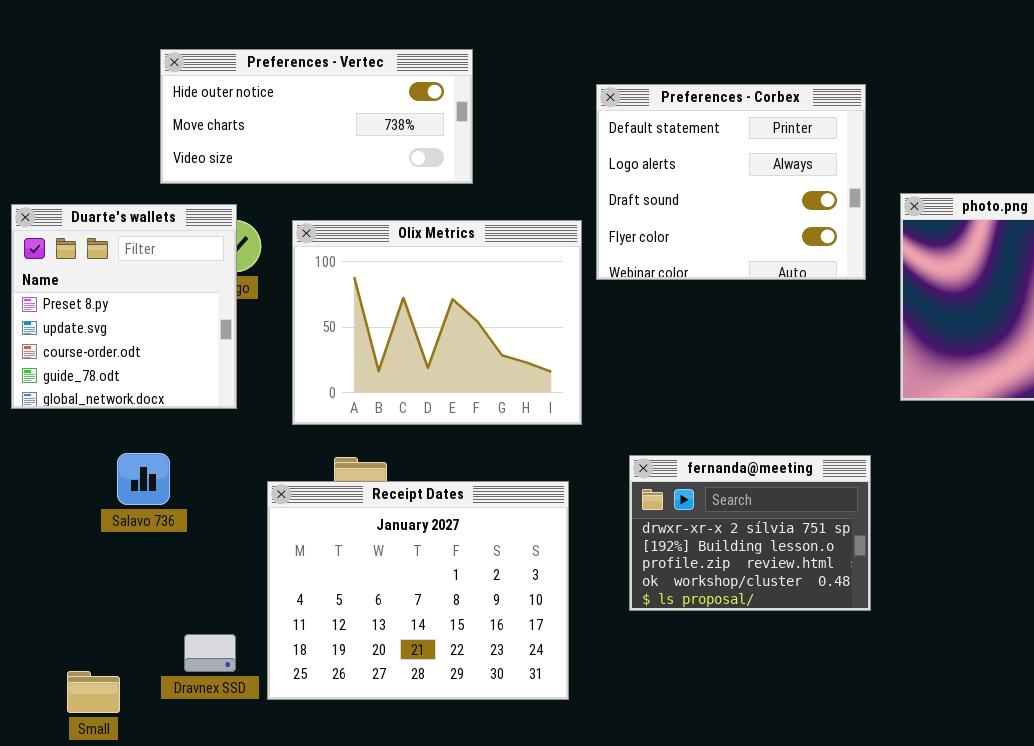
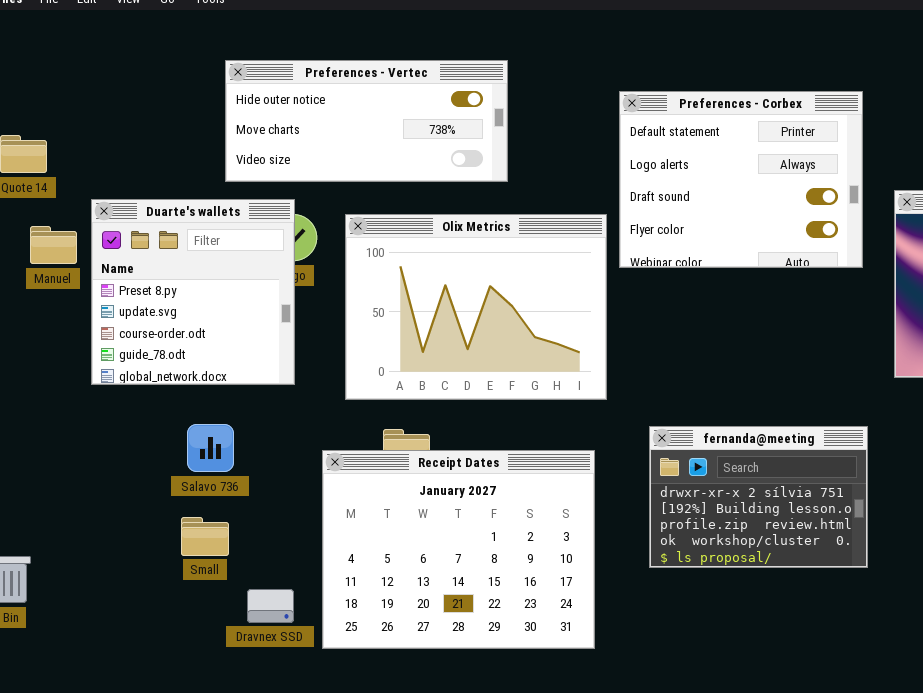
Small: [67,671,120,713] -> [181,517,229,556], moved

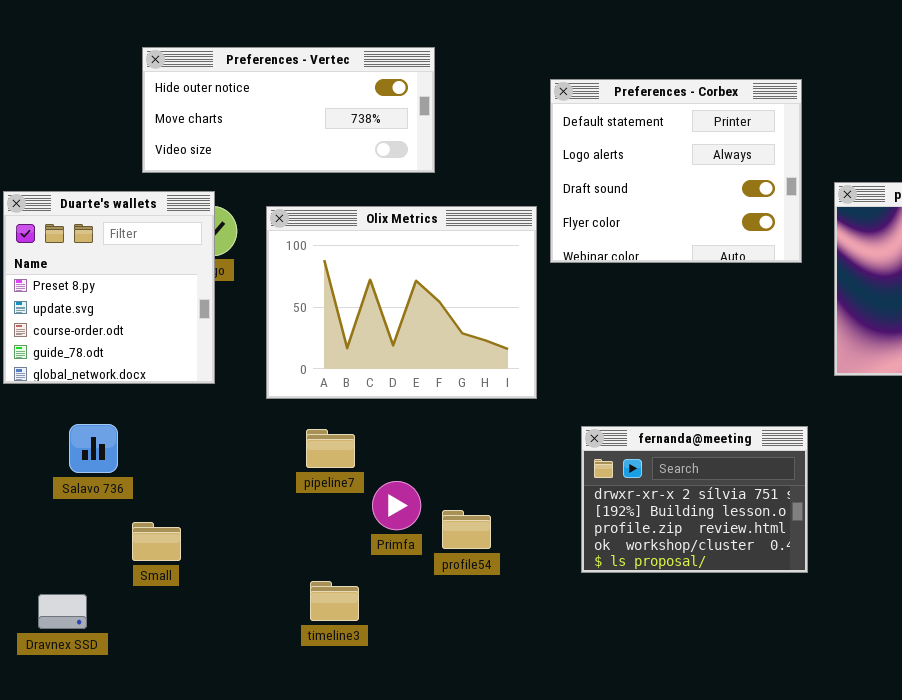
Salavo 736: [187,424,234,472] -> [69,424,118,473], moved
Receipt Dates: [322,450,595,649] -> none, closed
Small: [181,517,229,556] -> [132,522,181,561], moved
Dravnex SSD: [247,589,294,623] -> [38,594,87,629], moved

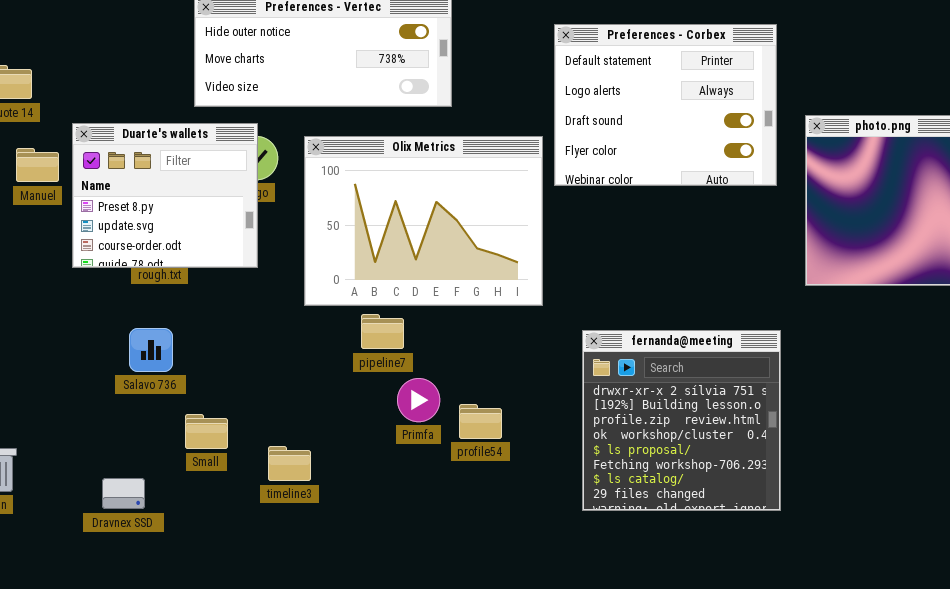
Duarte's wallets: [3,191,215,384] -> [72,123,258,268], resized
fernanda@meeting: [581,426,808,573] -> [582,330,781,511], resized
pipeline7: [306,429,355,468] -> [361,314,404,349], moved
timeline3: [310,581,359,621] -> [268,446,311,481], moved

